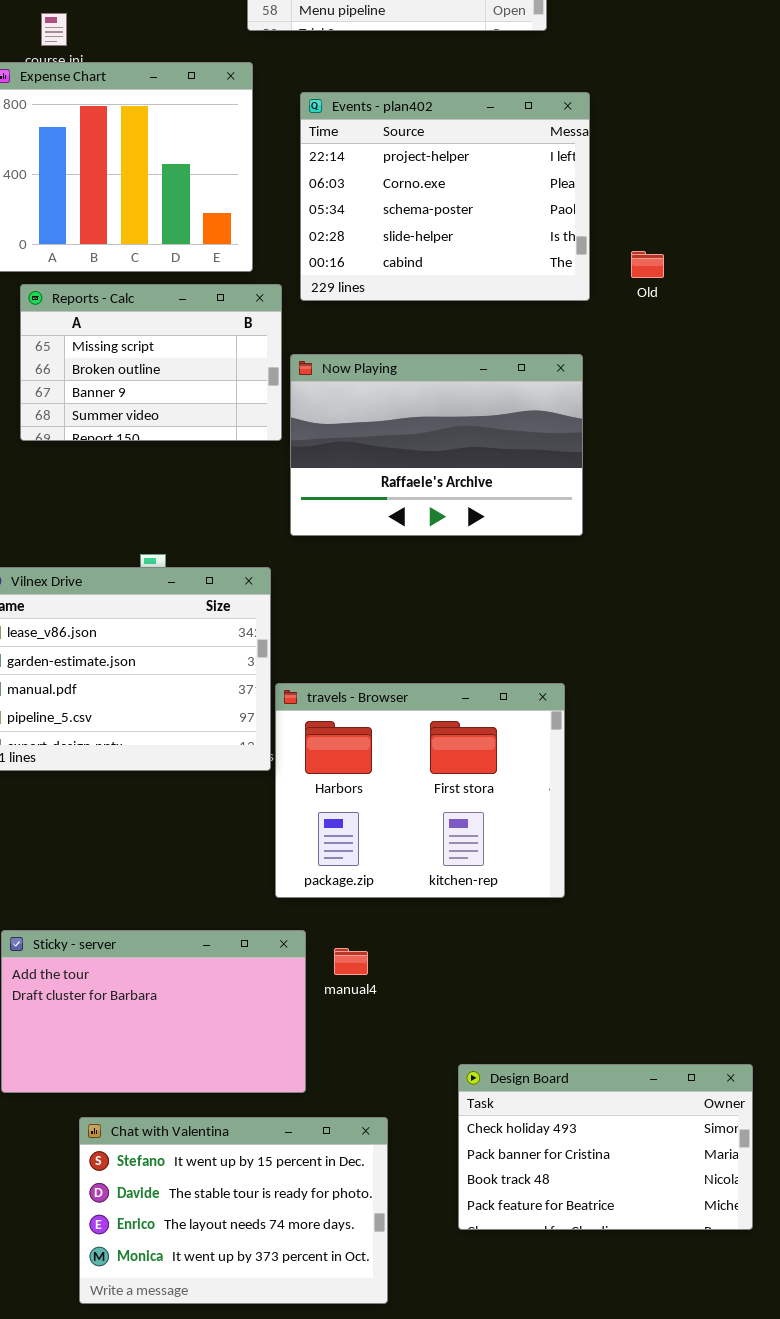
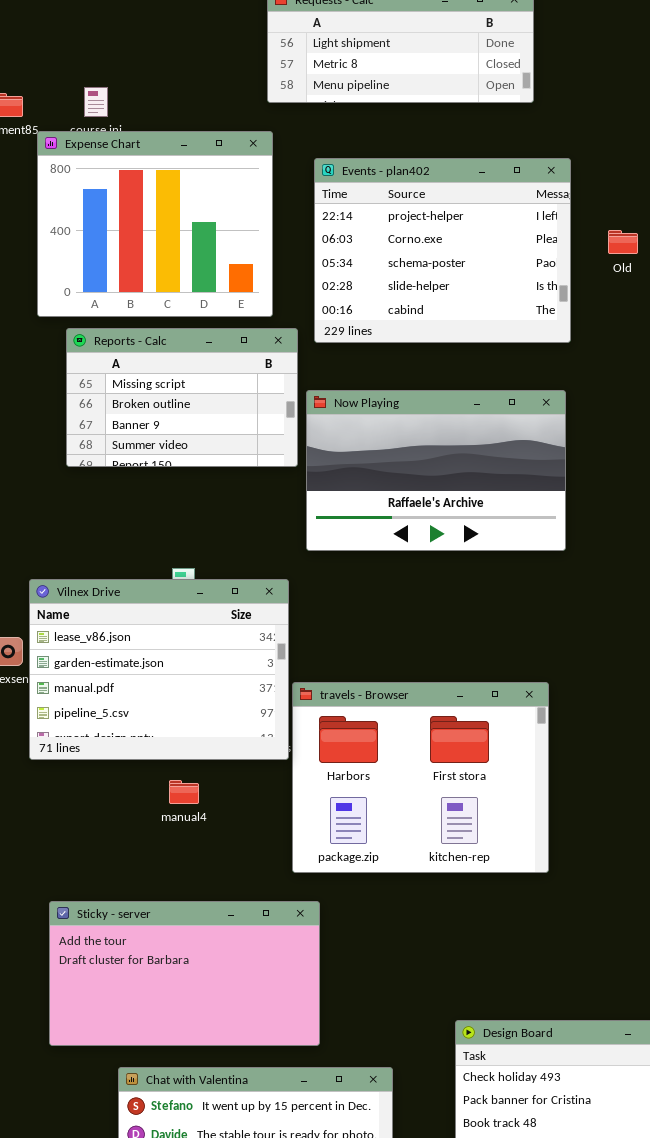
Old: [631,251,664,278] -> [608,230,638,254], moved
manual4: [334,948,368,975] -> [169,780,199,804], moved

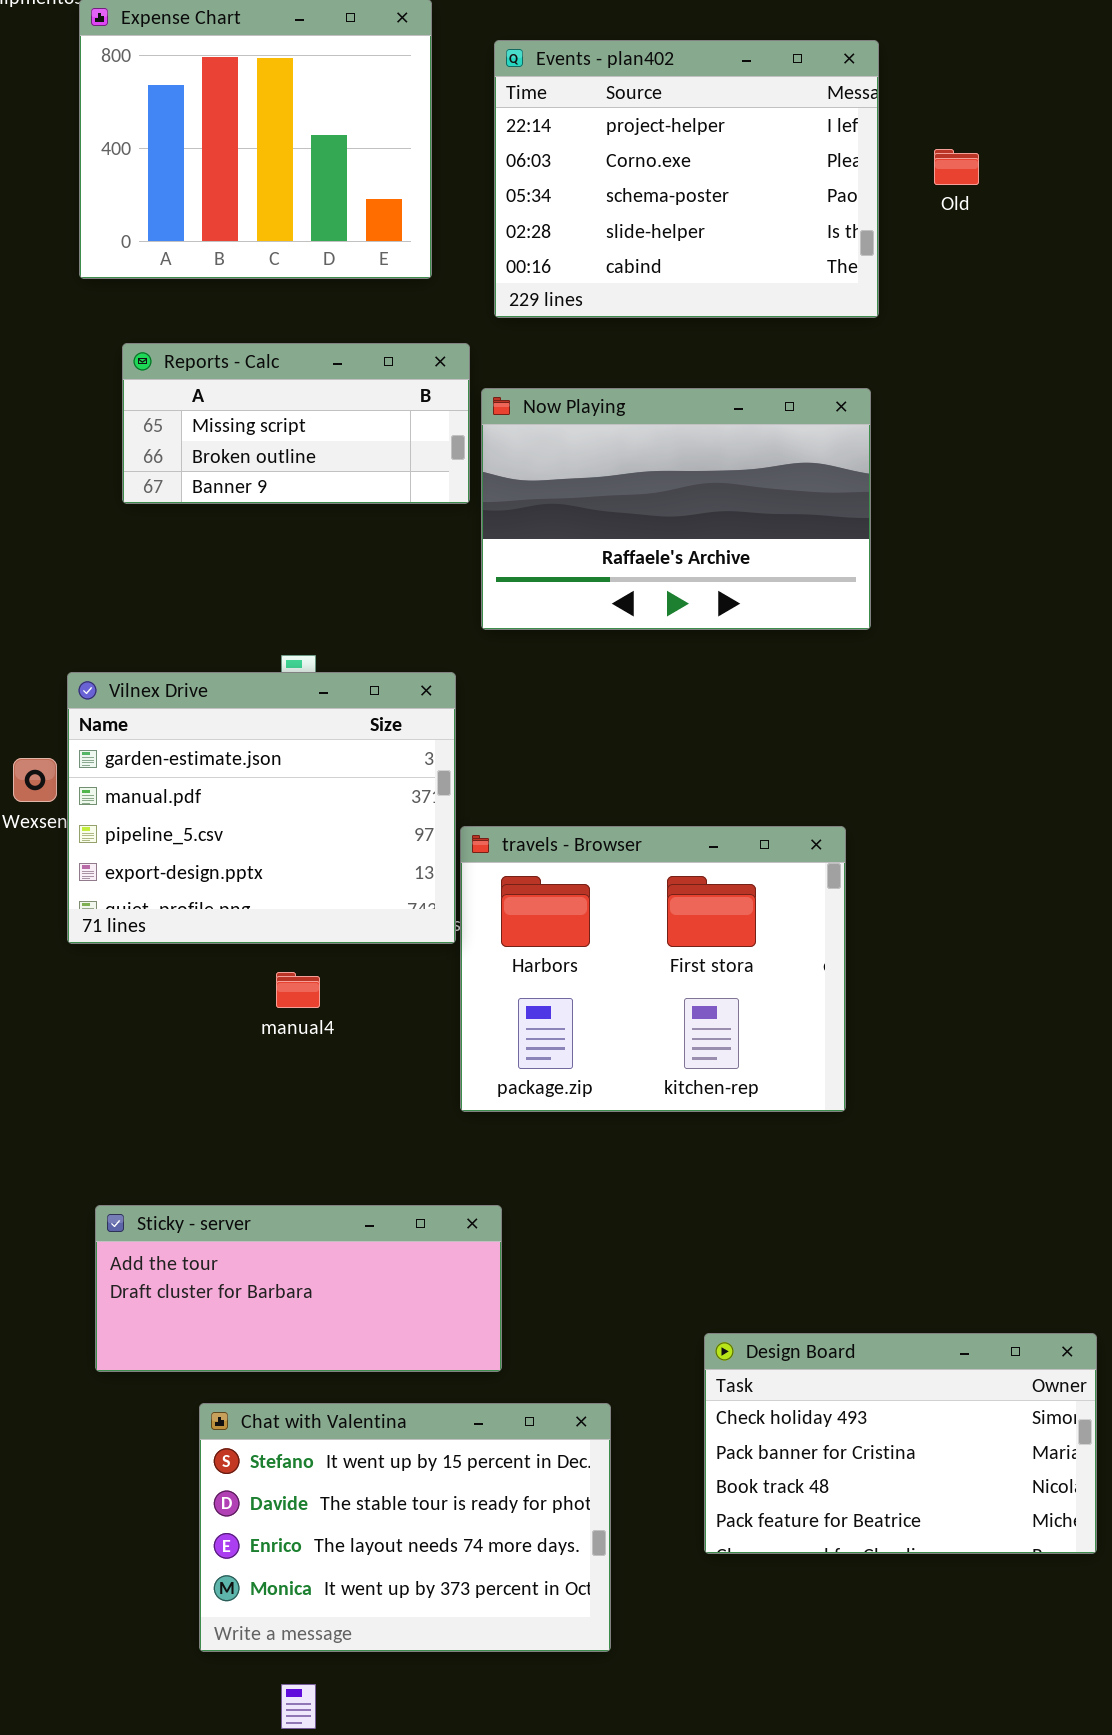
Reports - Calc: [66,328,298,467] -> [122,343,470,504], resized
Vilnex Drive: [29,579,289,760] -> [67,672,456,944], scrolled down 1 row
Sticky - server: [49,901,320,1046] -> [95,1205,502,1372], resized

